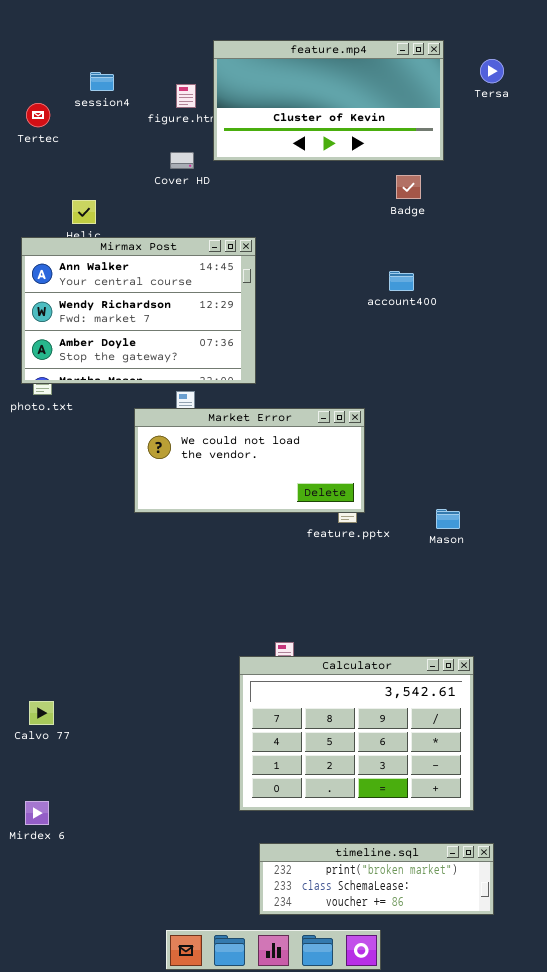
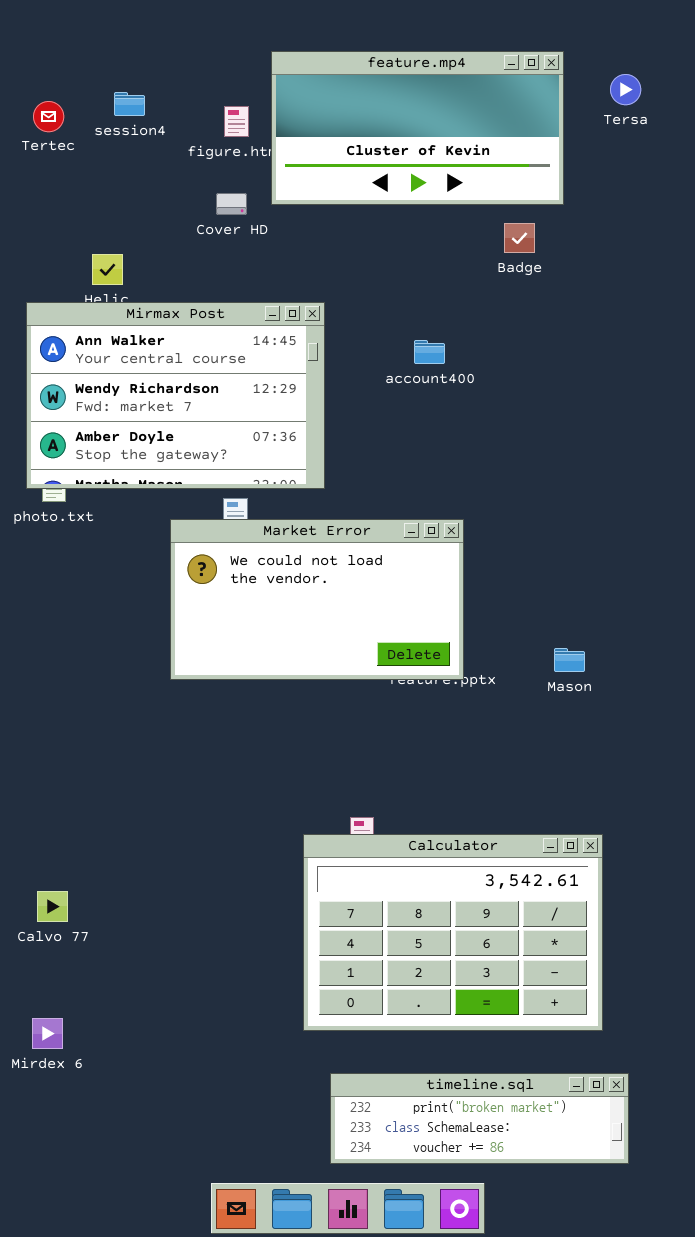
Tertec: [26,103,50,127] -> [33,101,64,132], moved
account400: [389,271,414,291] -> [414,340,445,364], moved
Market Error: [134,408,365,513] -> [170,519,464,680], resized

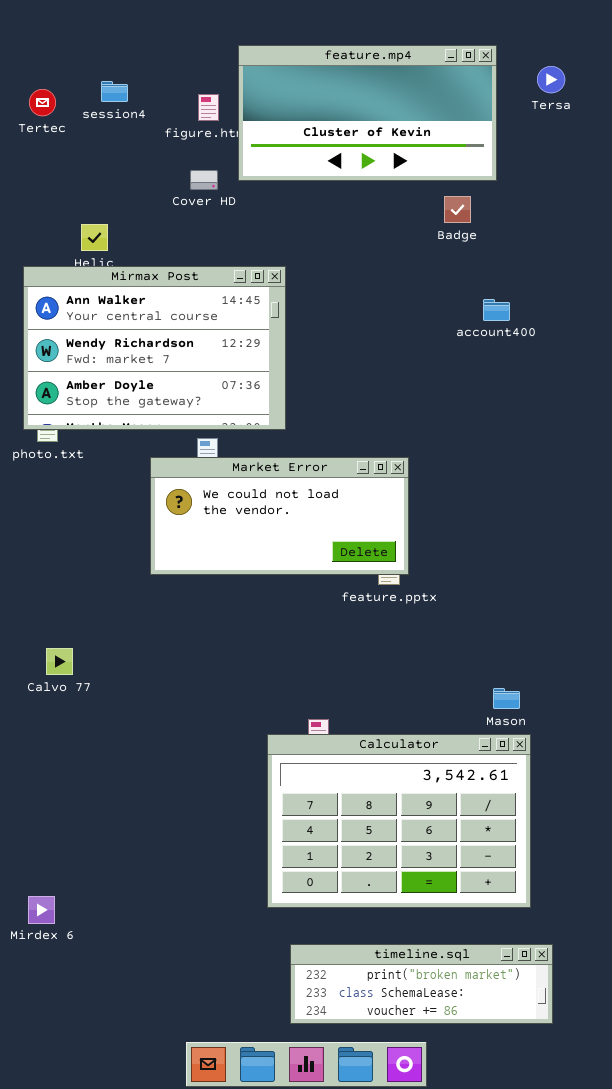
account400: [414,340,445,364] -> [483,299,510,321], moved
Market Error: [170,519,464,680] -> [150,457,409,575], resized
Mason: [554,648,585,672] -> [493,688,520,709], moved
Calvo 77: [37,891,68,922] -> [46,648,73,675], moved

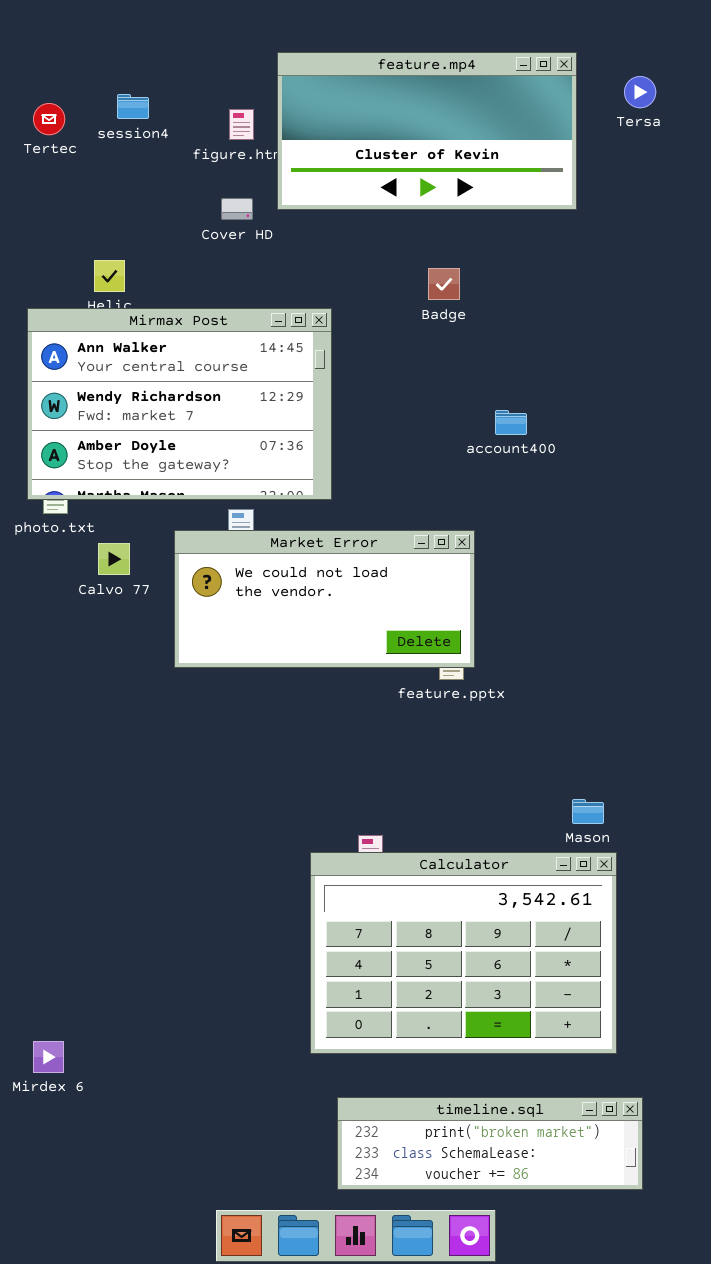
Badge: [444,196,471,223] -> [428,268,460,300], moved
account400: [483,299,510,321] -> [495,410,527,435], moved
Calvo 77: [46,648,73,675] -> [98,543,130,575], moved

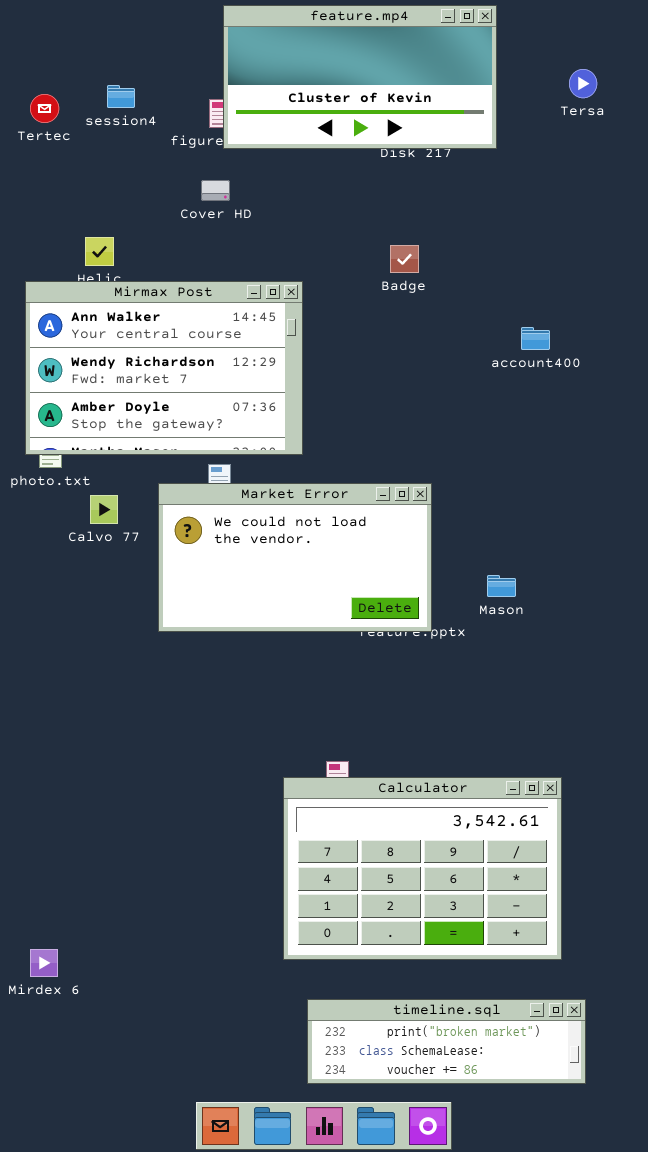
feature.mp4: [277,52,577,210] -> [223,5,497,149], moved
account400: [495,410,527,435] -> [521,327,550,350], moved
Market Error: [174,530,475,668] -> [158,483,432,632], resized
Mason: [572,799,604,824] -> [487,575,516,597], moved

